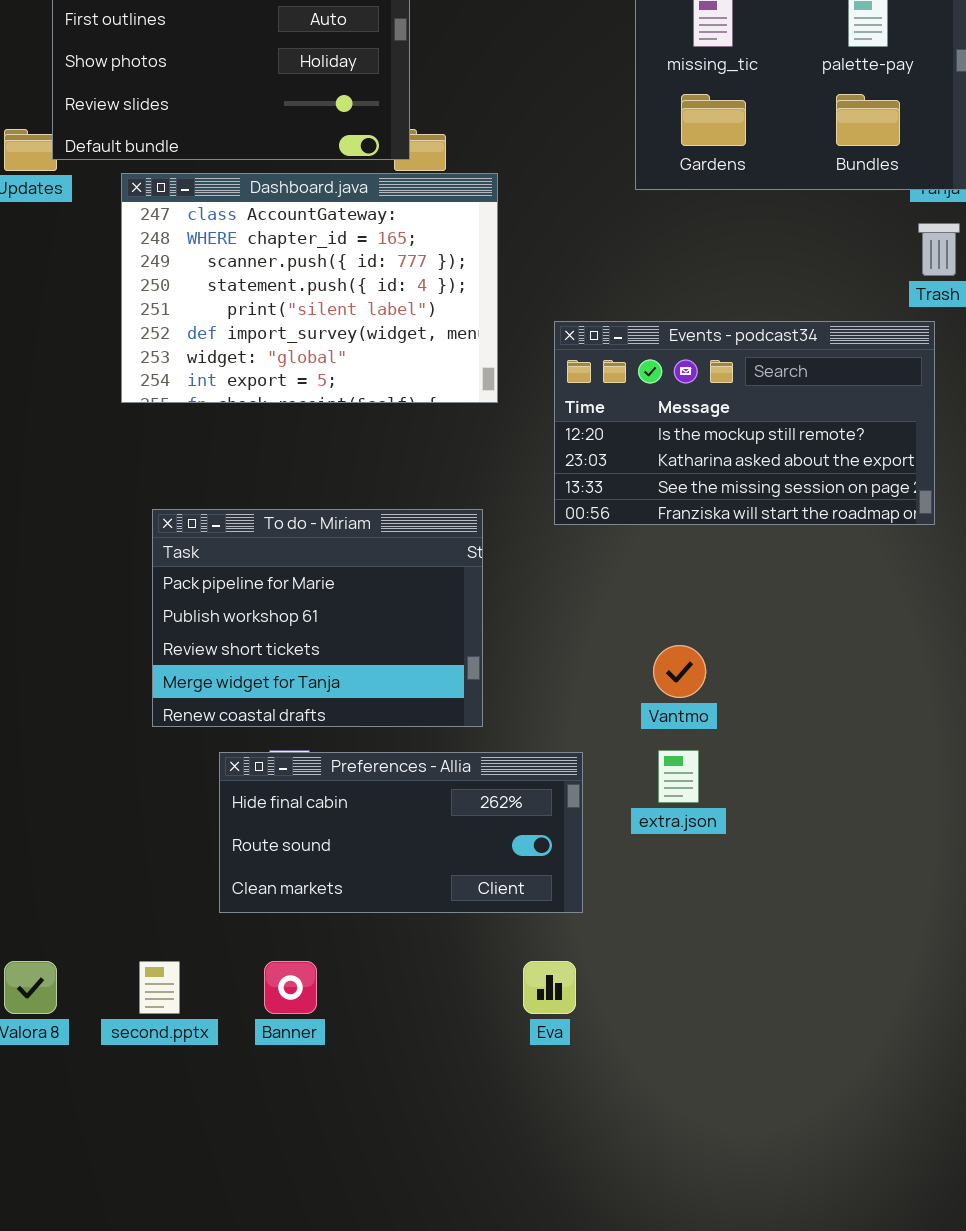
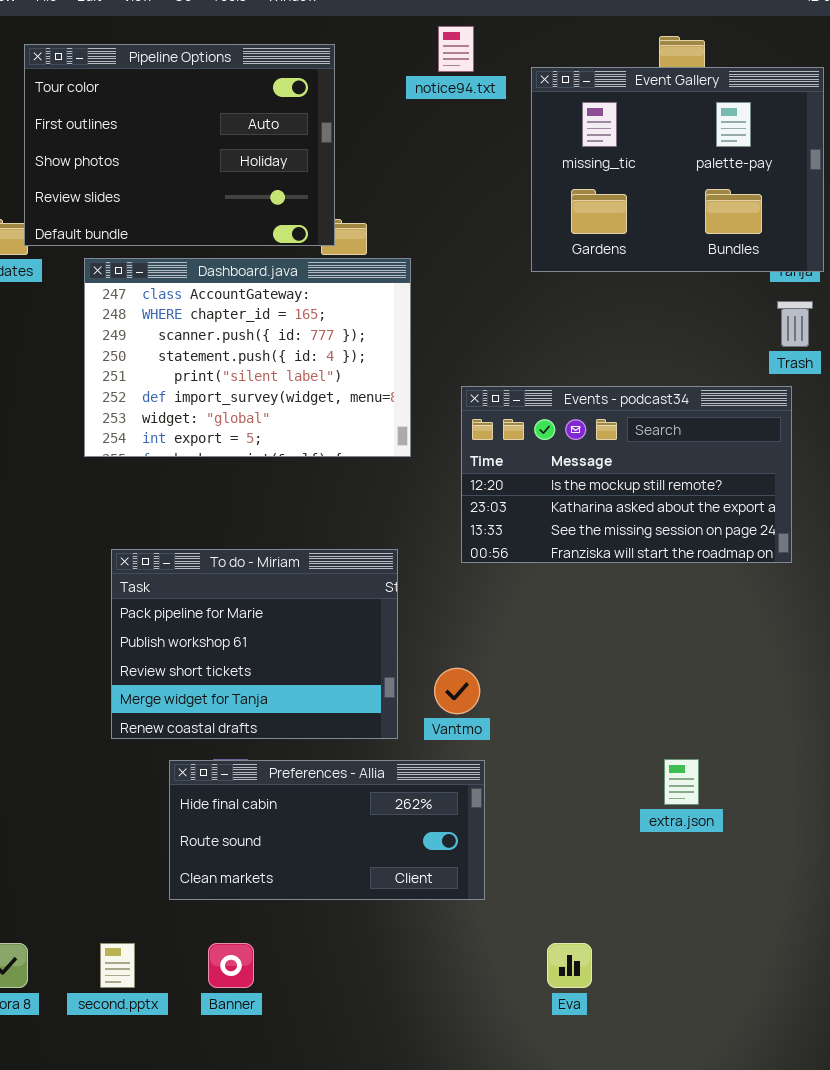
Vantmo: [653,645,706,698] -> [434,668,480,714], moved
extra.json: [658,750,699,803] -> [664,759,699,805], moved
Eva: [523,961,576,1014] -> [547,943,592,988], moved

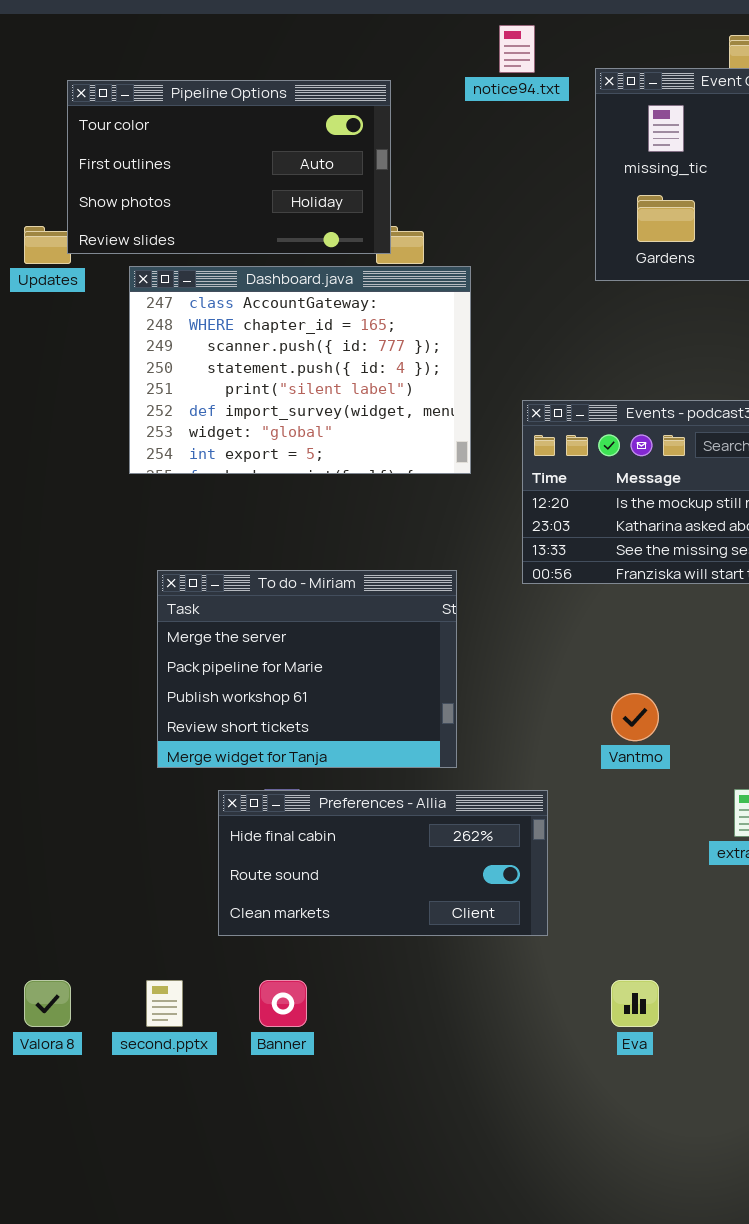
Pipeline Options: [24,44,335,246] -> [67,80,391,254], resized
To do - Miriam: [111,549,398,739] -> [157,570,457,768], scrolled up 1 row
Vantmo: [434,668,480,714] -> [611,693,659,741], moved

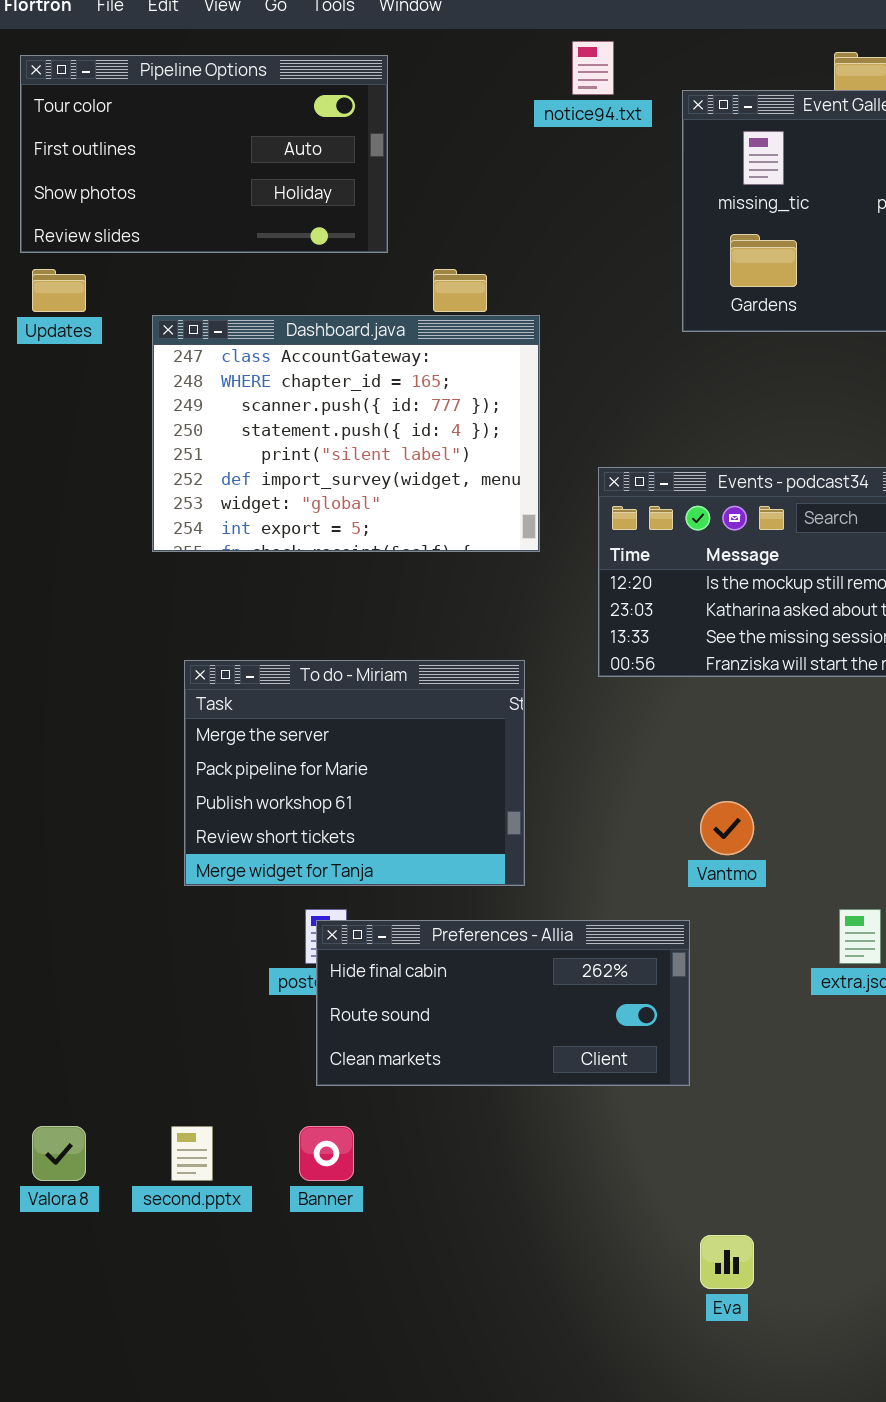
Pipeline Options: [67,80,391,254] -> [20,55,388,253], moved
Preferences - Allia: [218,790,548,936] -> [316,920,690,1086], moved
Eva: [611,980,659,1027] -> [700,1235,754,1289], moved

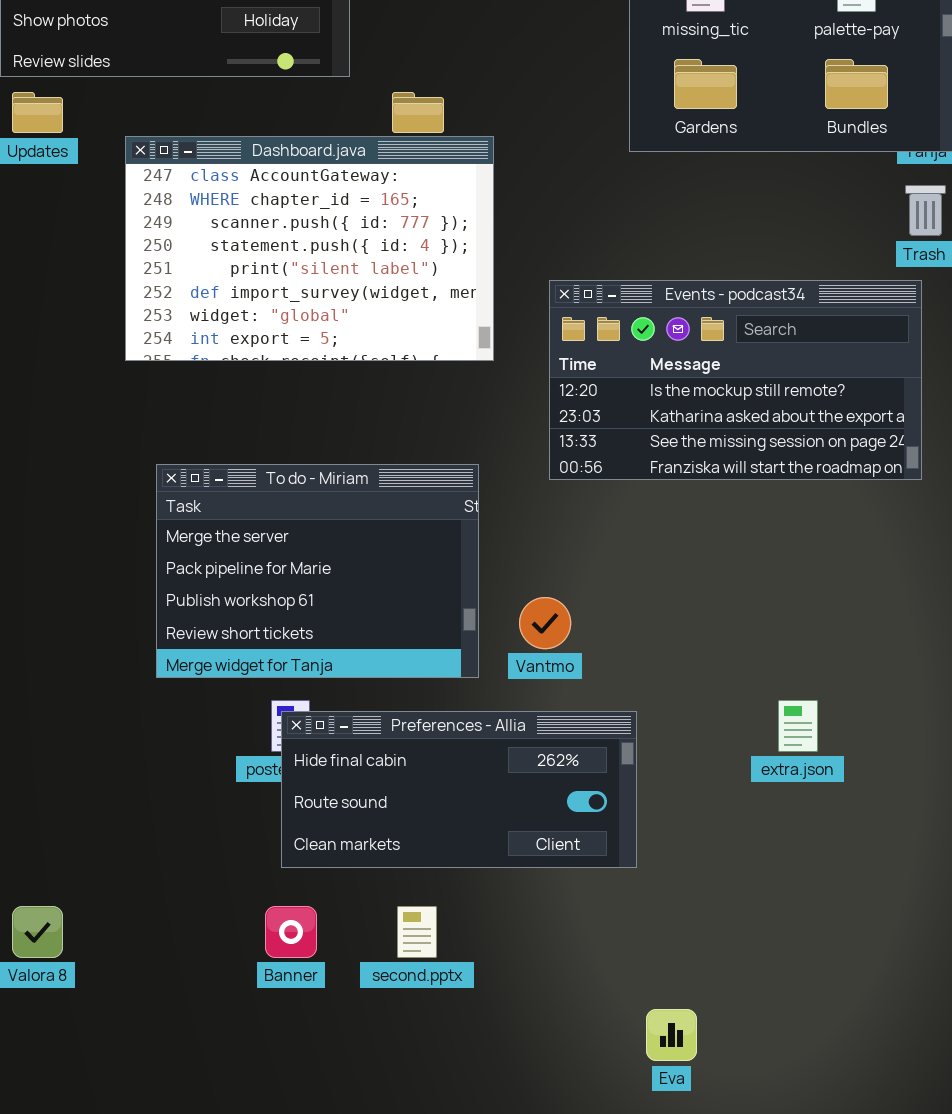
Vantmo: [700,801,754,855] -> [519,597,571,649], moved
second.pptx: [171,1126,213,1181] -> [397,906,437,958], moved

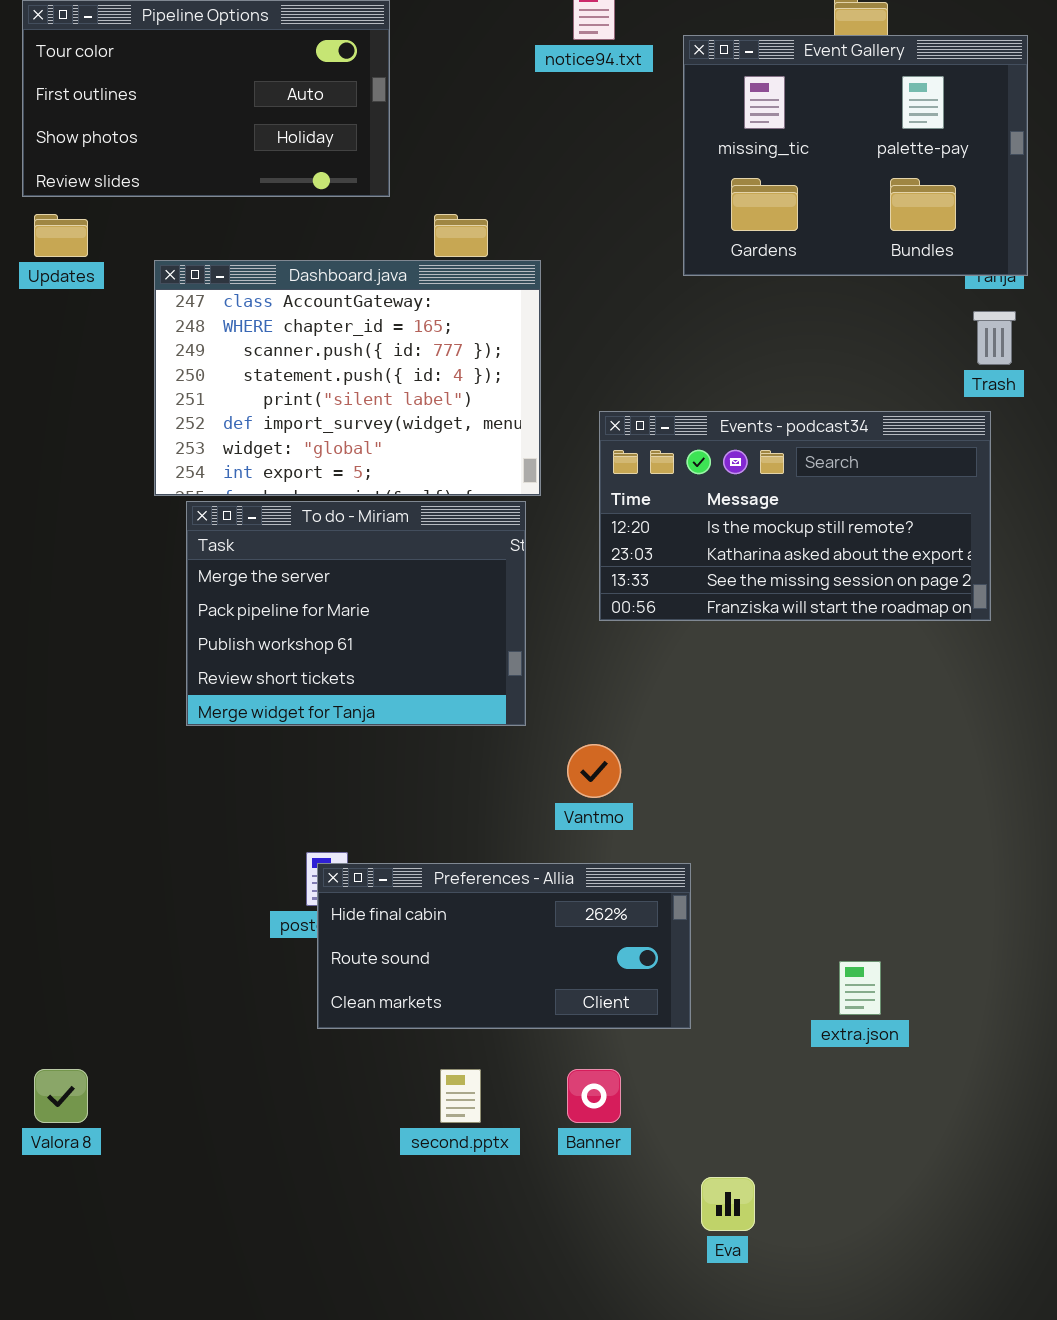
To do - Miriam: [156,464,479,678] -> [186,501,526,726], moved
extra.json: [778,700,818,752] -> [839,961,881,1015], moved
Banner: [265,906,317,958] -> [567,1069,621,1123], moved

